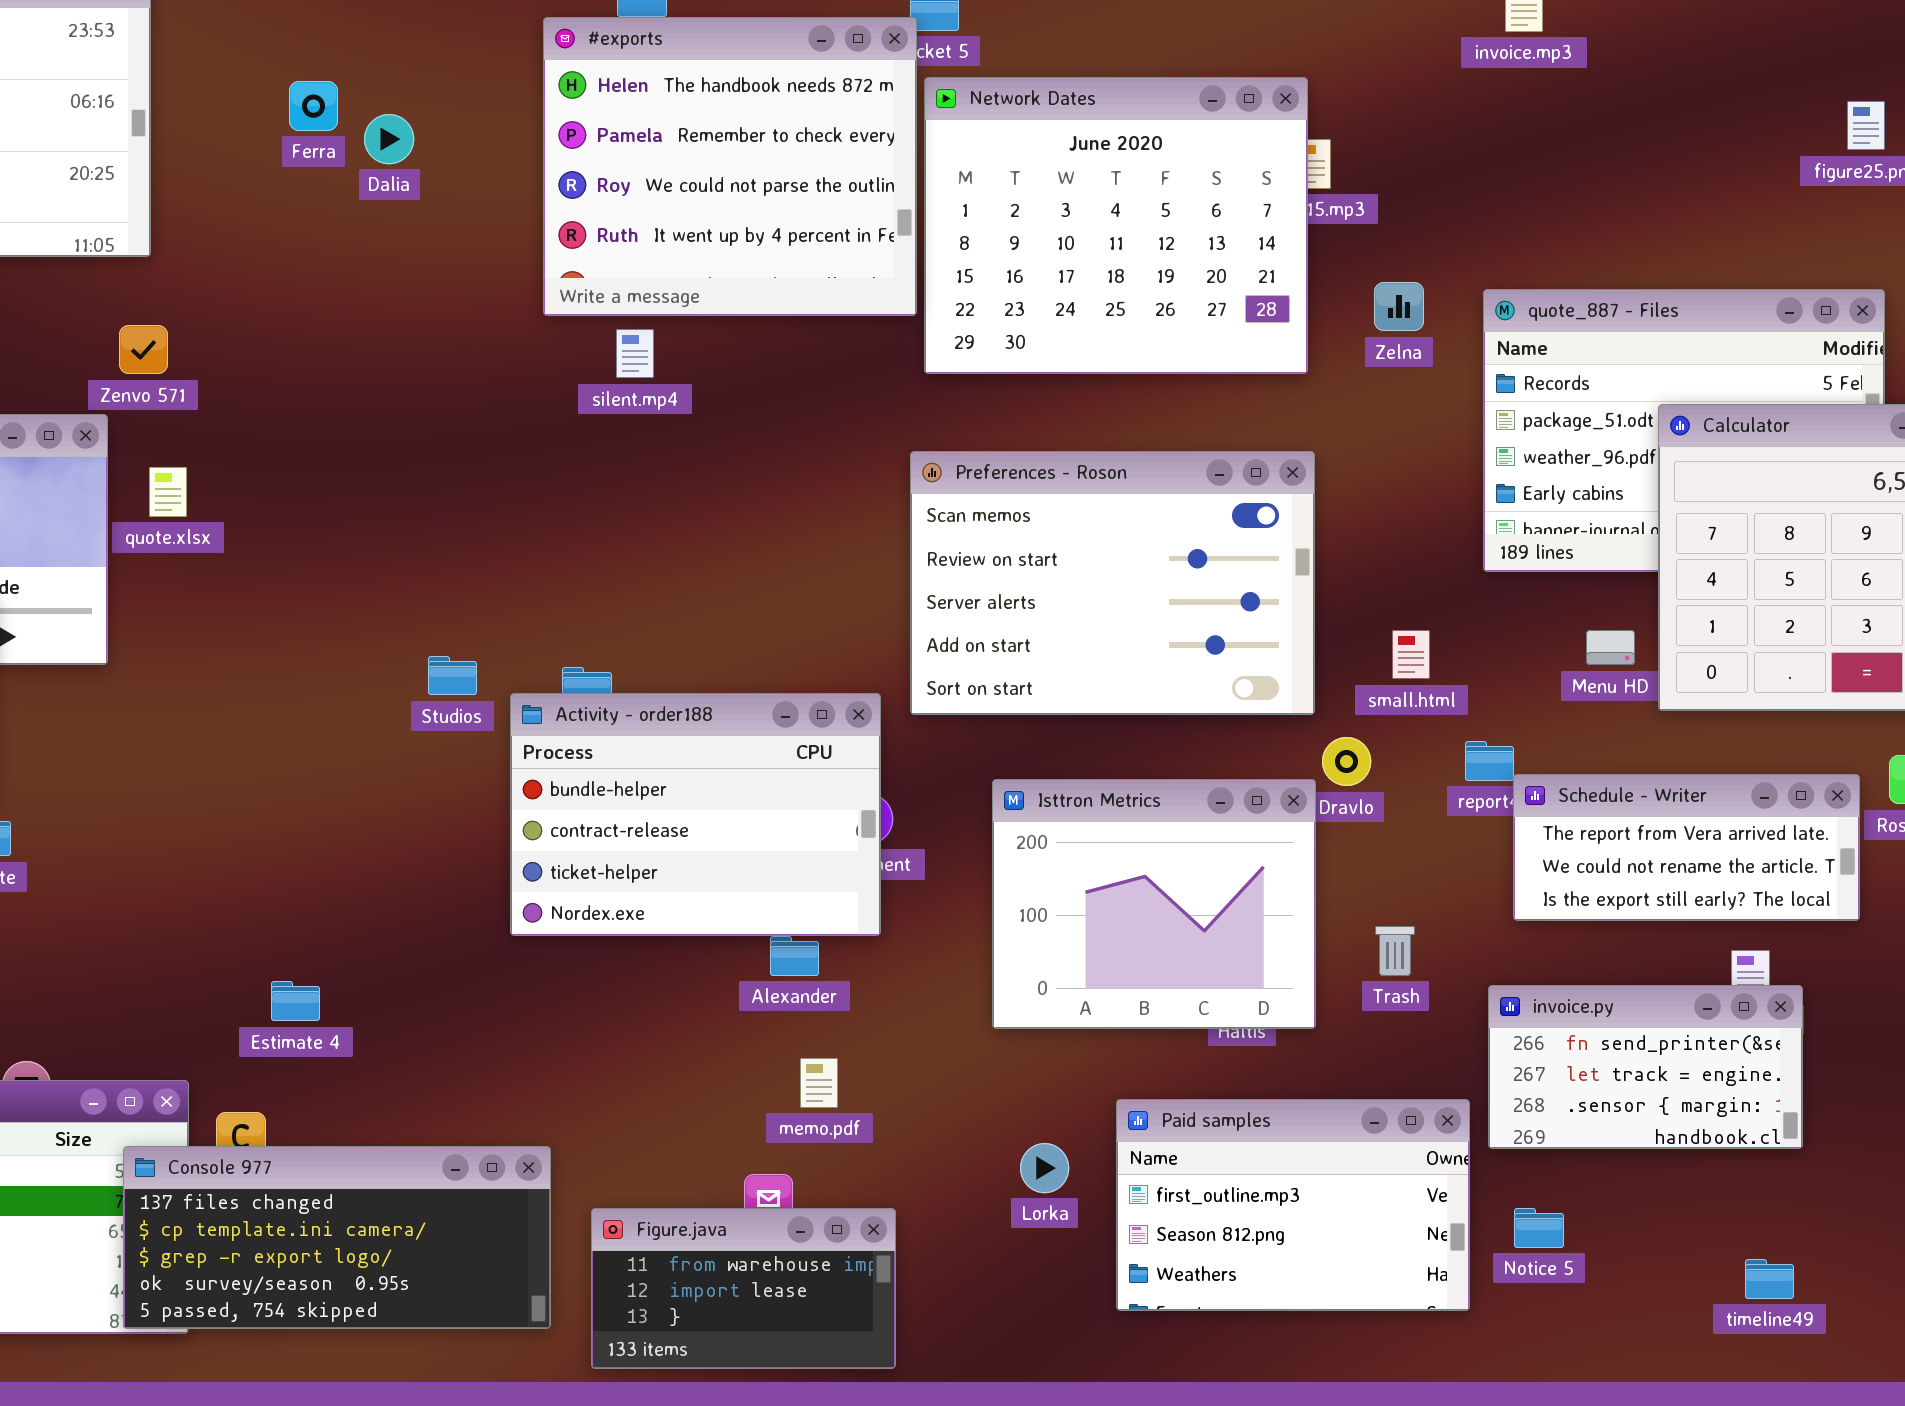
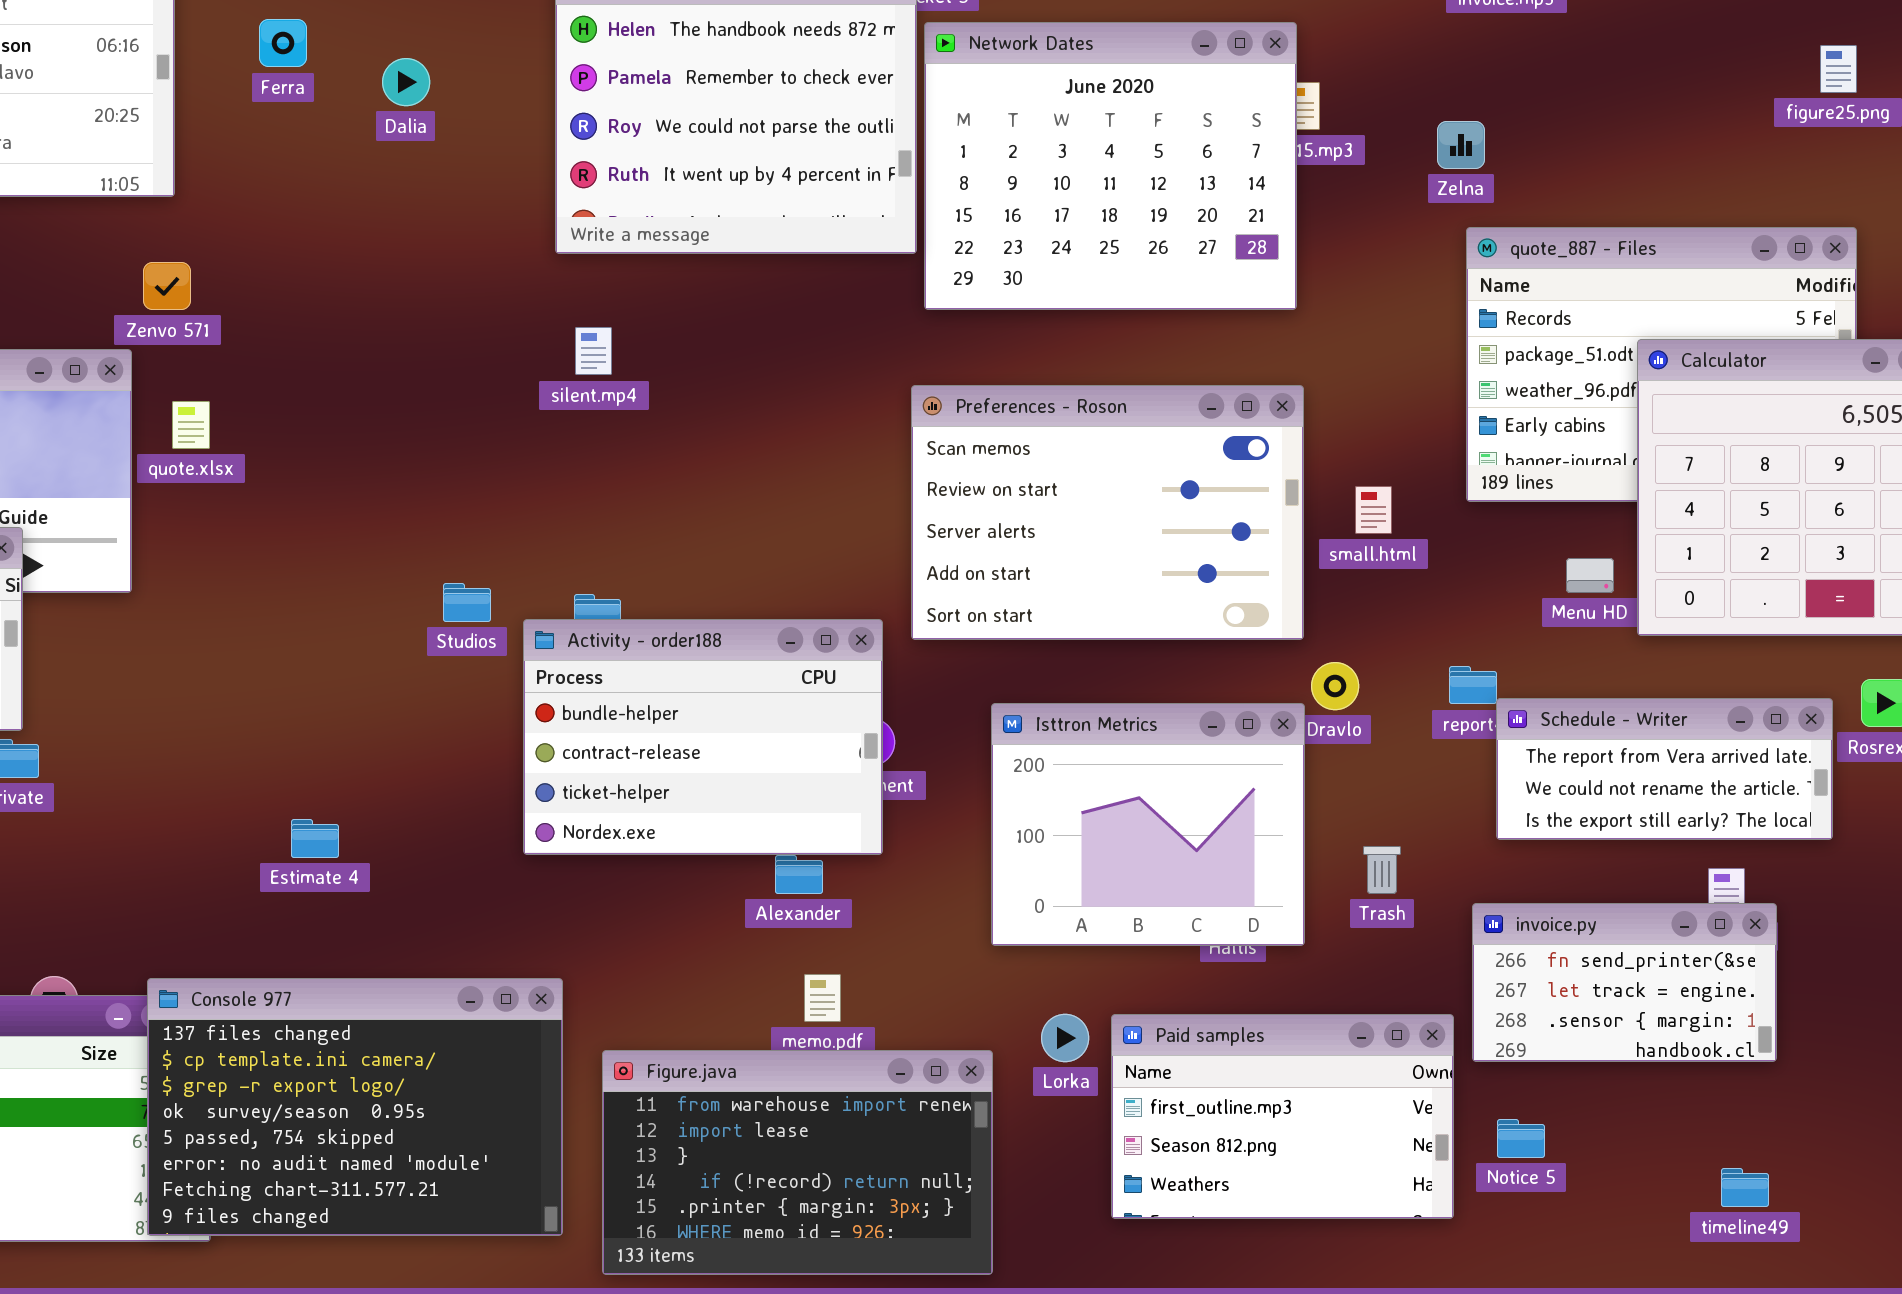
Ferra: [289,81,338,131] -> [259,19,307,67], moved
Zelna: [1374,282,1424,331] -> [1437,121,1485,169], moved
silent.mp4: [616,329,654,378] -> [575,327,612,375], moved
small.html: [1392,630,1430,679] -> [1355,486,1392,534], moved
Estimate 4: [271,981,320,1021] -> [291,819,339,858], moved
Lorka: [1020,1143,1069,1193] -> [1041,1014,1089,1062], moved
Console 977: [123,1146,551,1329] -> [147,978,563,1236], resized
Figure.java: [591,1208,896,1369] -> [602,1050,993,1275], resized

